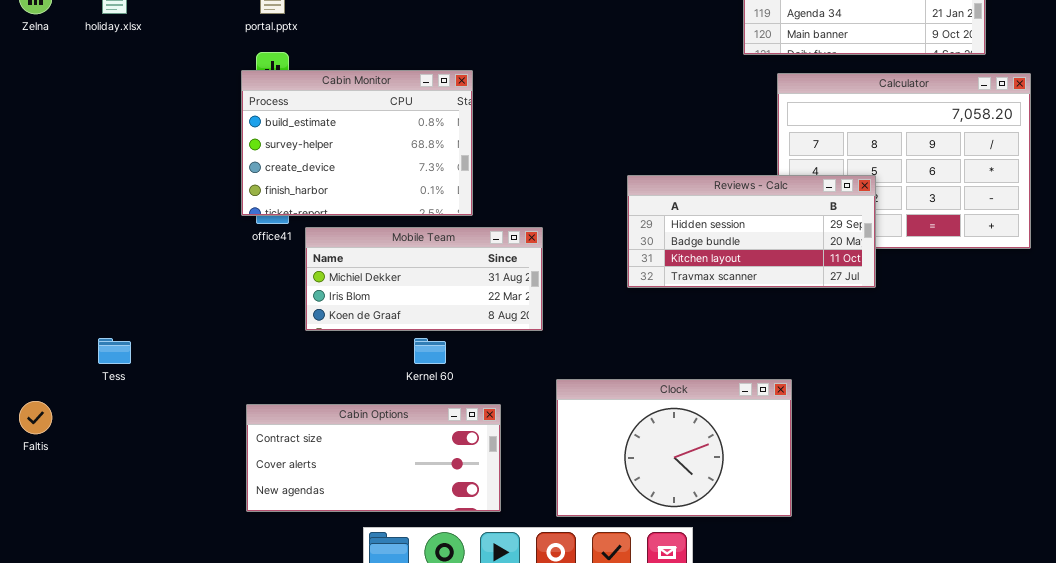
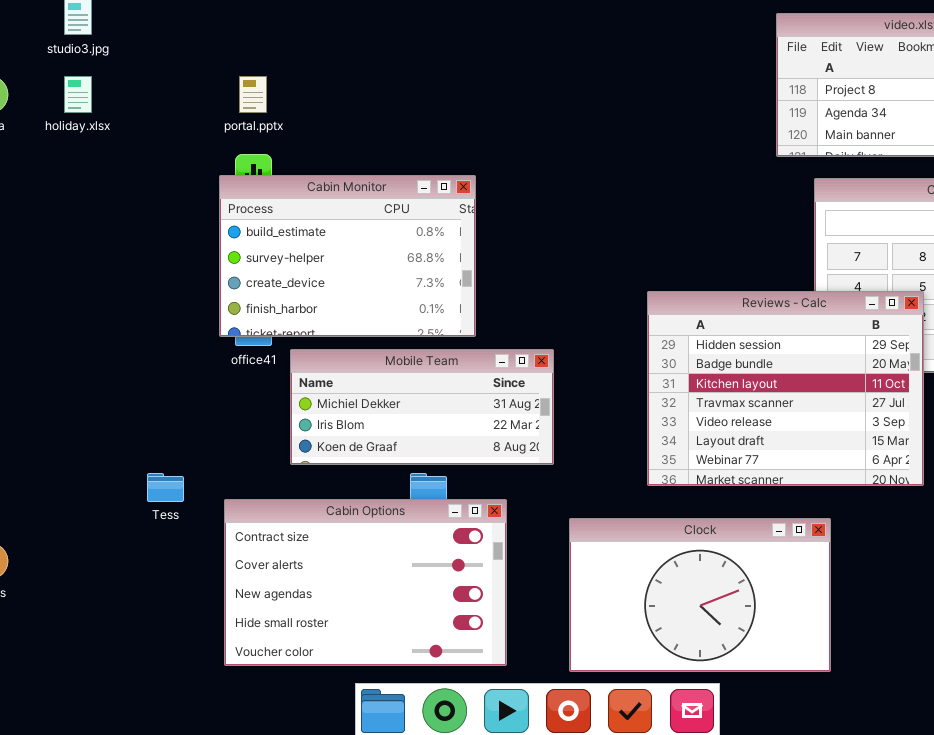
Reviews - Calc: [627,175,876,288] -> [647,291,924,486], resized
Tess: [98,338,131,364] -> [147,473,184,502], moved
Cabin Options: [246,404,501,512] -> [224,499,507,666], resized

